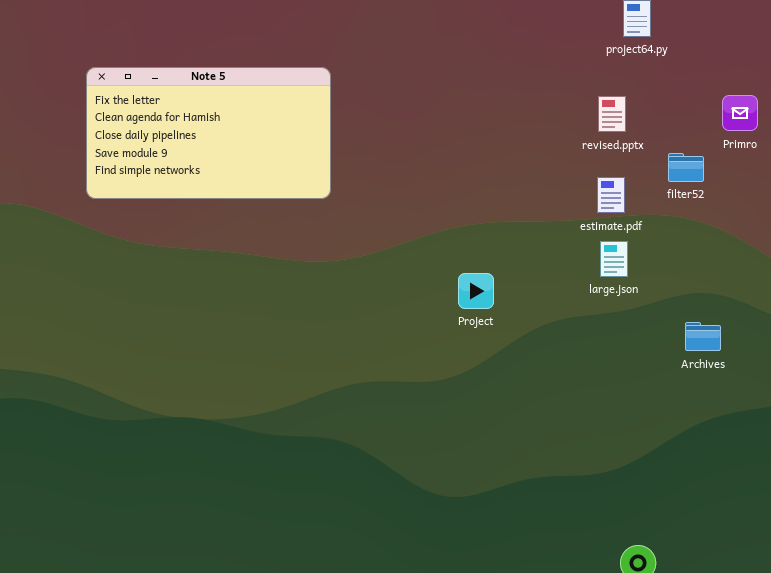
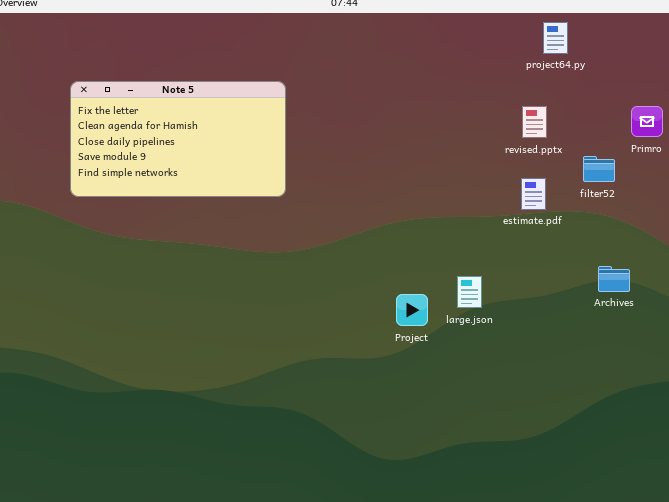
large.json: [600,241,628,277] -> [457,276,482,308], moved
Project: [458,273,494,309] -> [396,294,428,326], moved
Archives: [685,322,721,351] -> [598,266,630,292], moved

